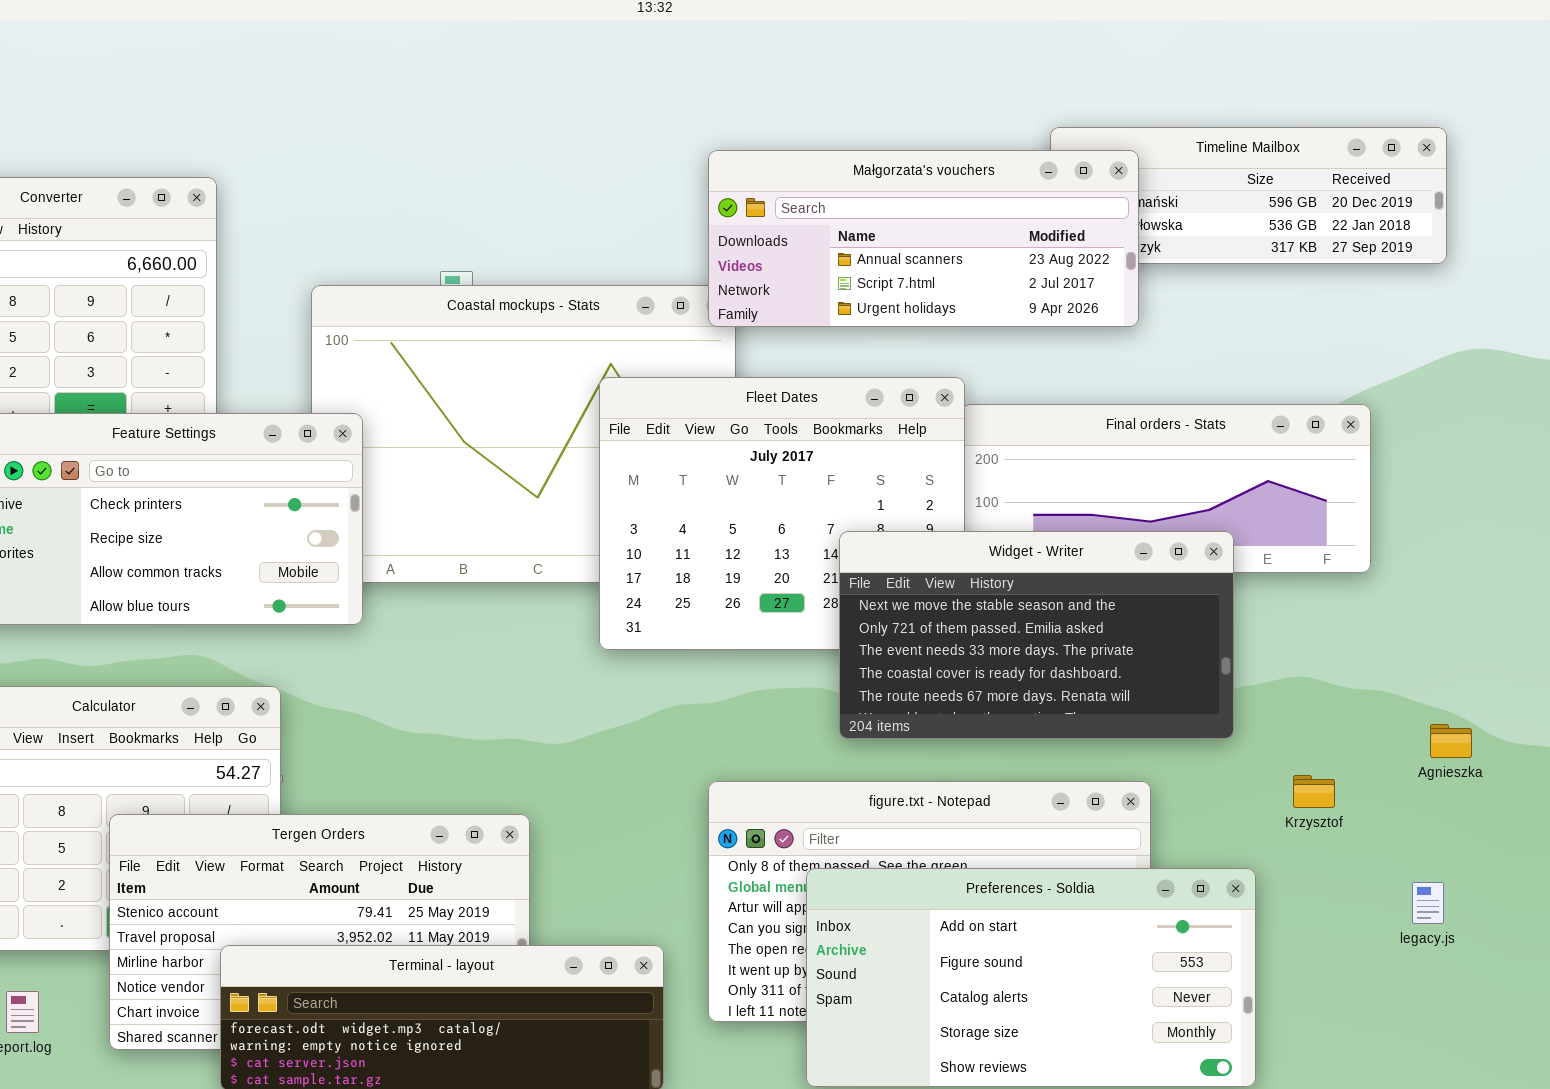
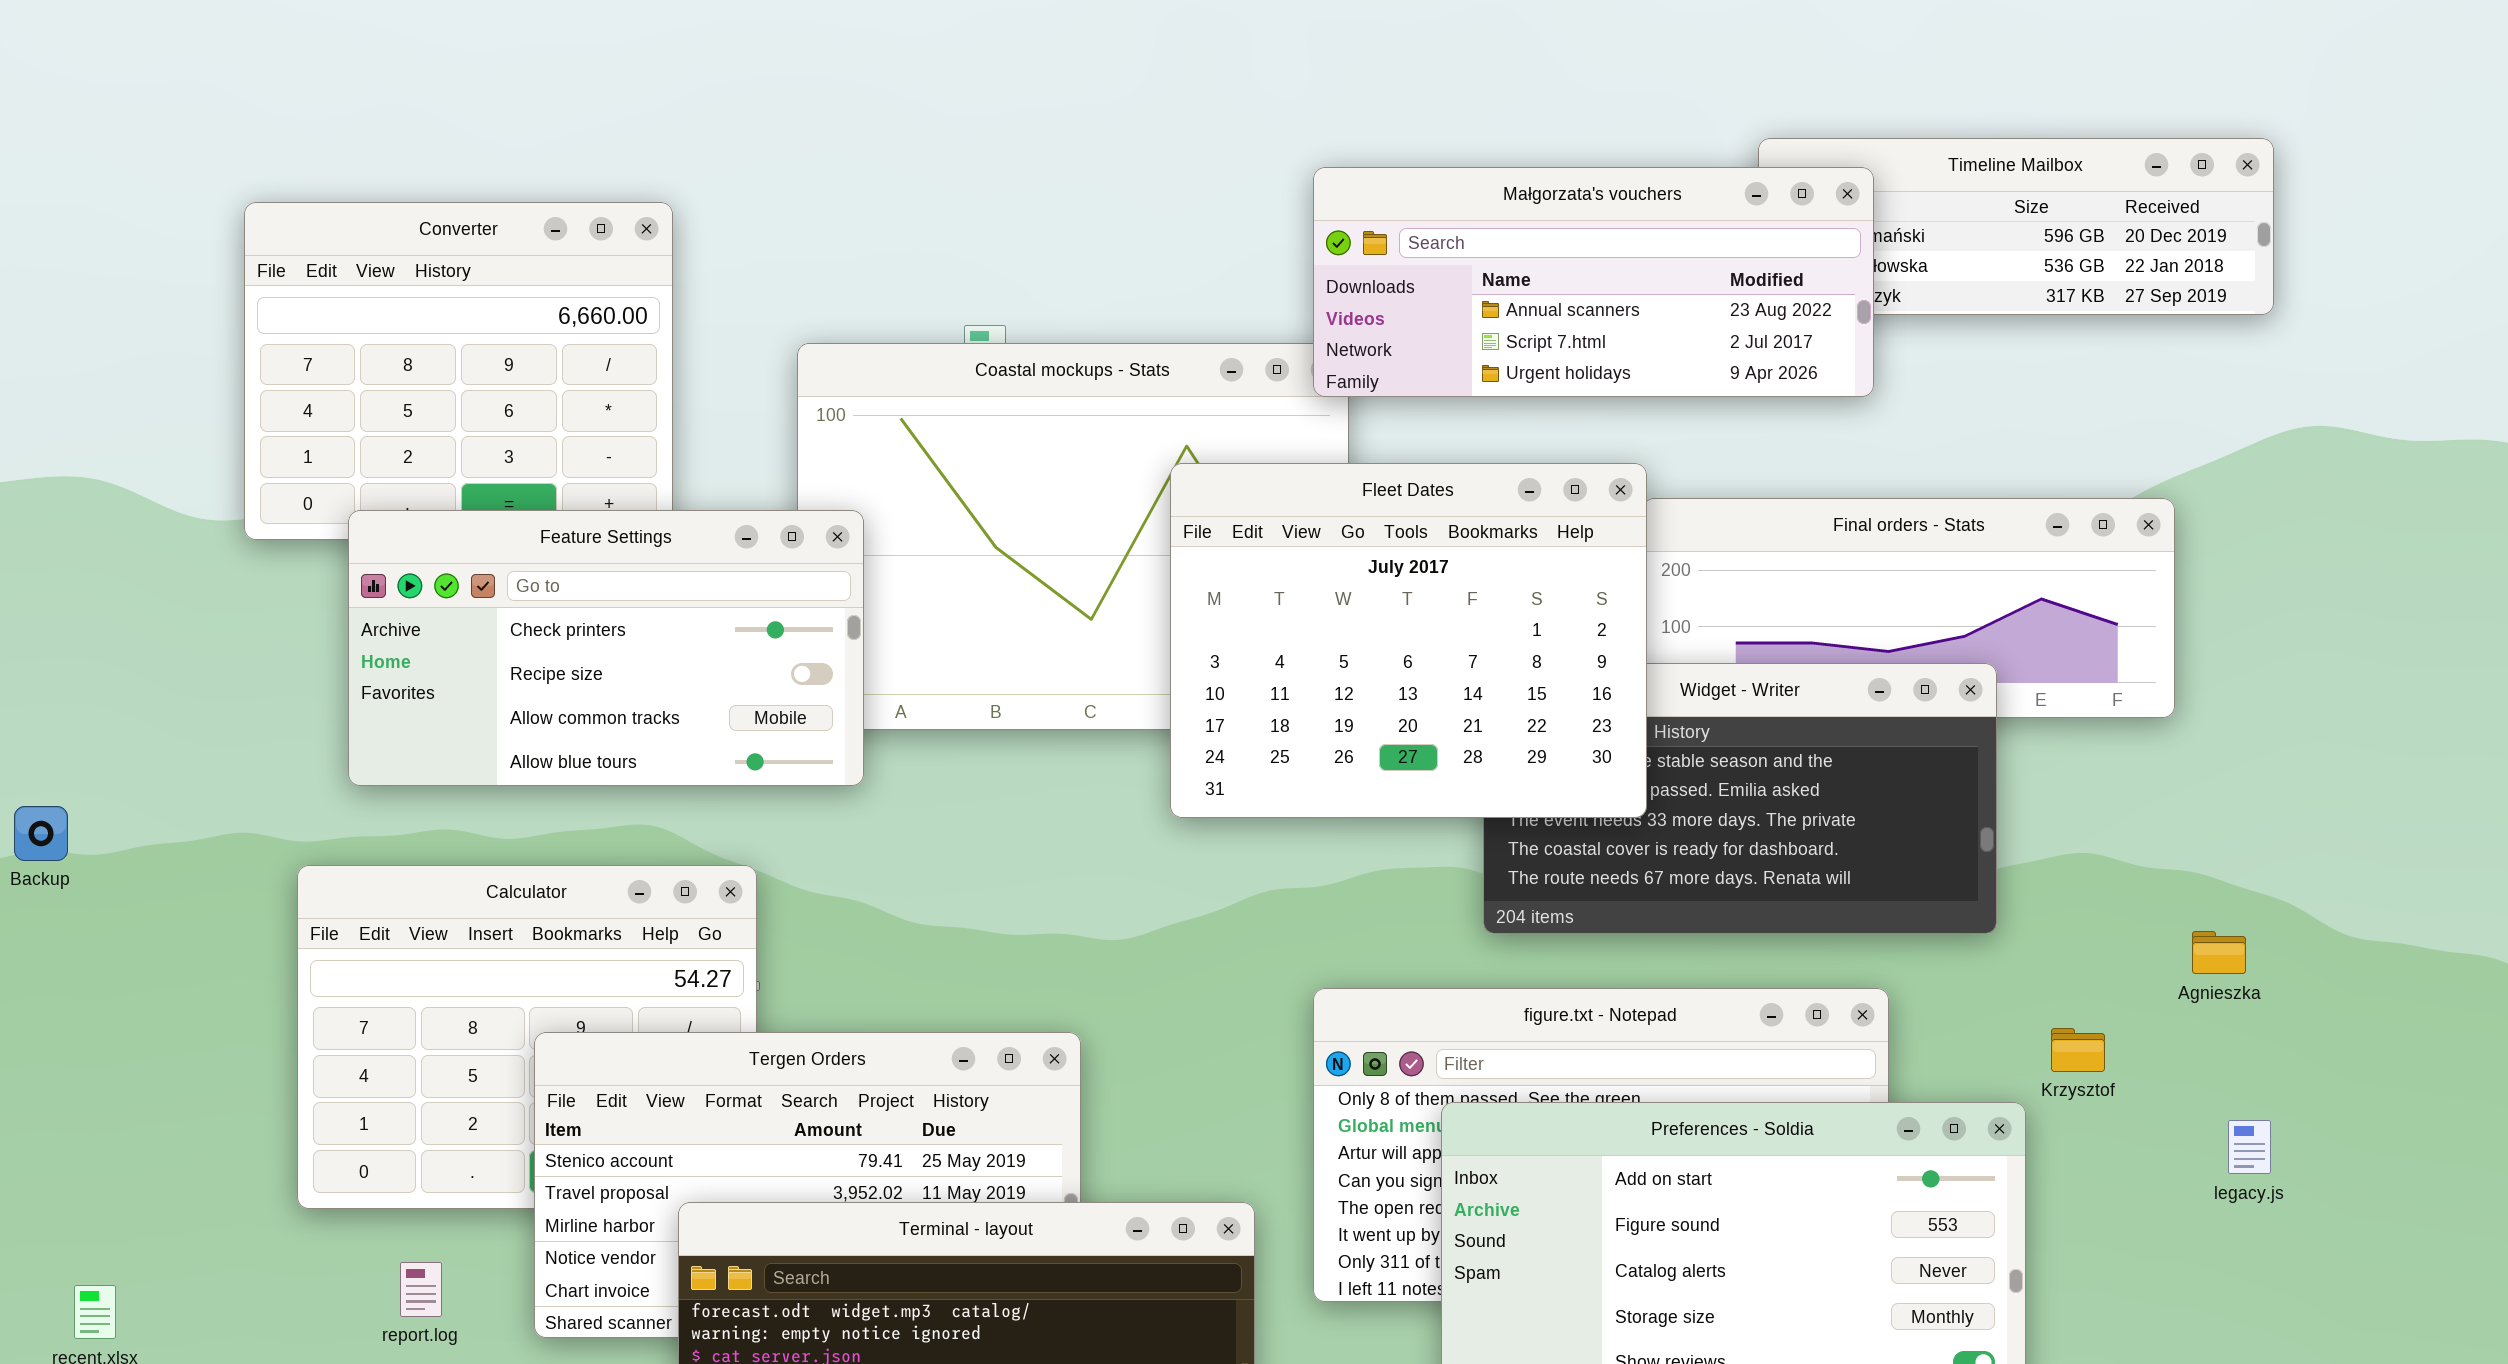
Fleet Dates: [599,377,965,650] -> [1170,463,1647,818], raised
Agnieszka: [1430,724,1472,758] -> [2192,931,2246,974], moved
Krzysztof: [1293,775,1335,808] -> [2051,1028,2105,1072], moved

